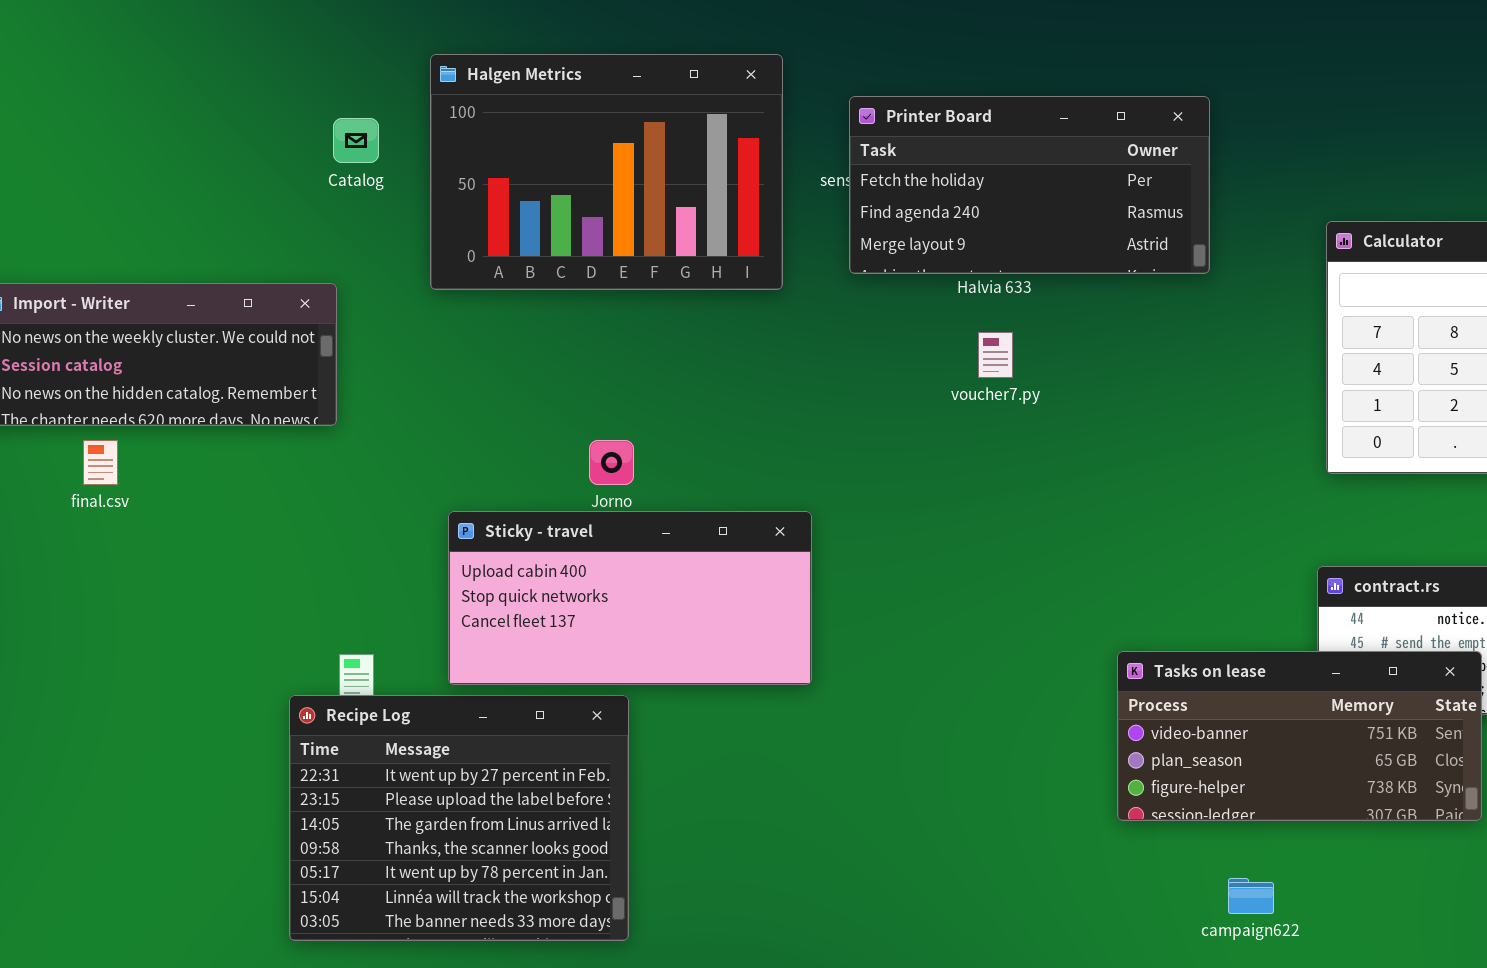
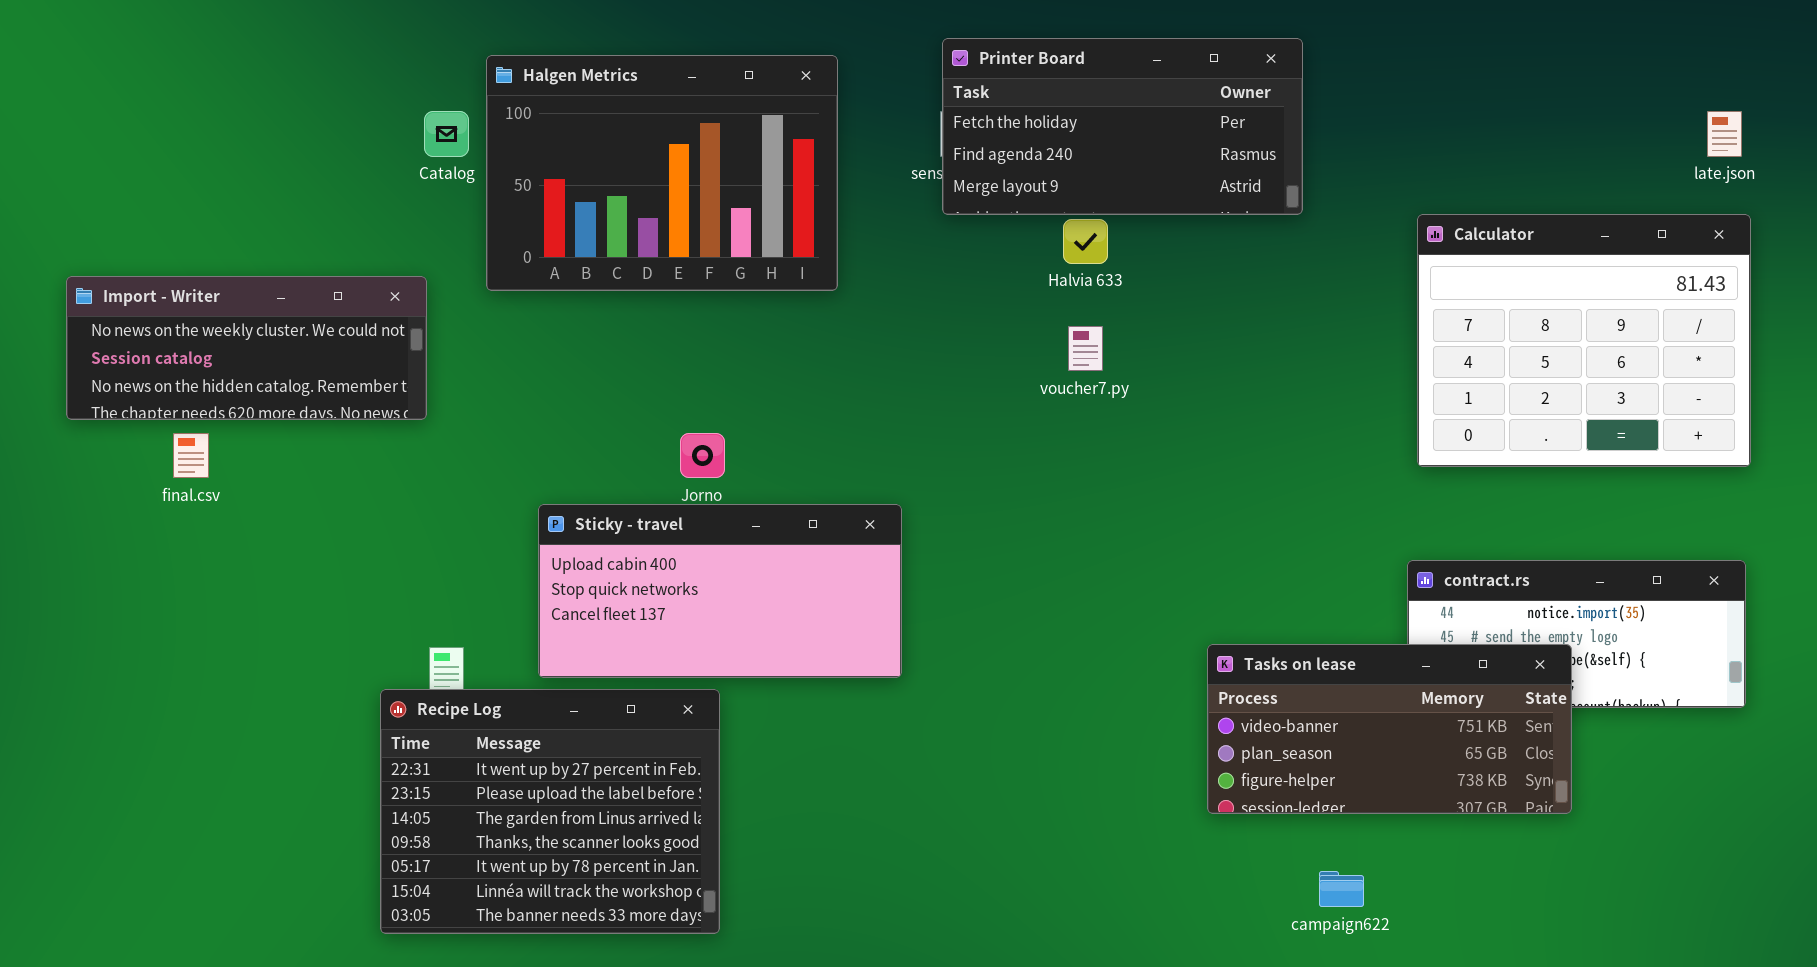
Halgen Metrics: [430,54,783,290] -> [486,55,838,291], moved
Printer Board: [849,96,1210,274] -> [942,38,1303,215], moved

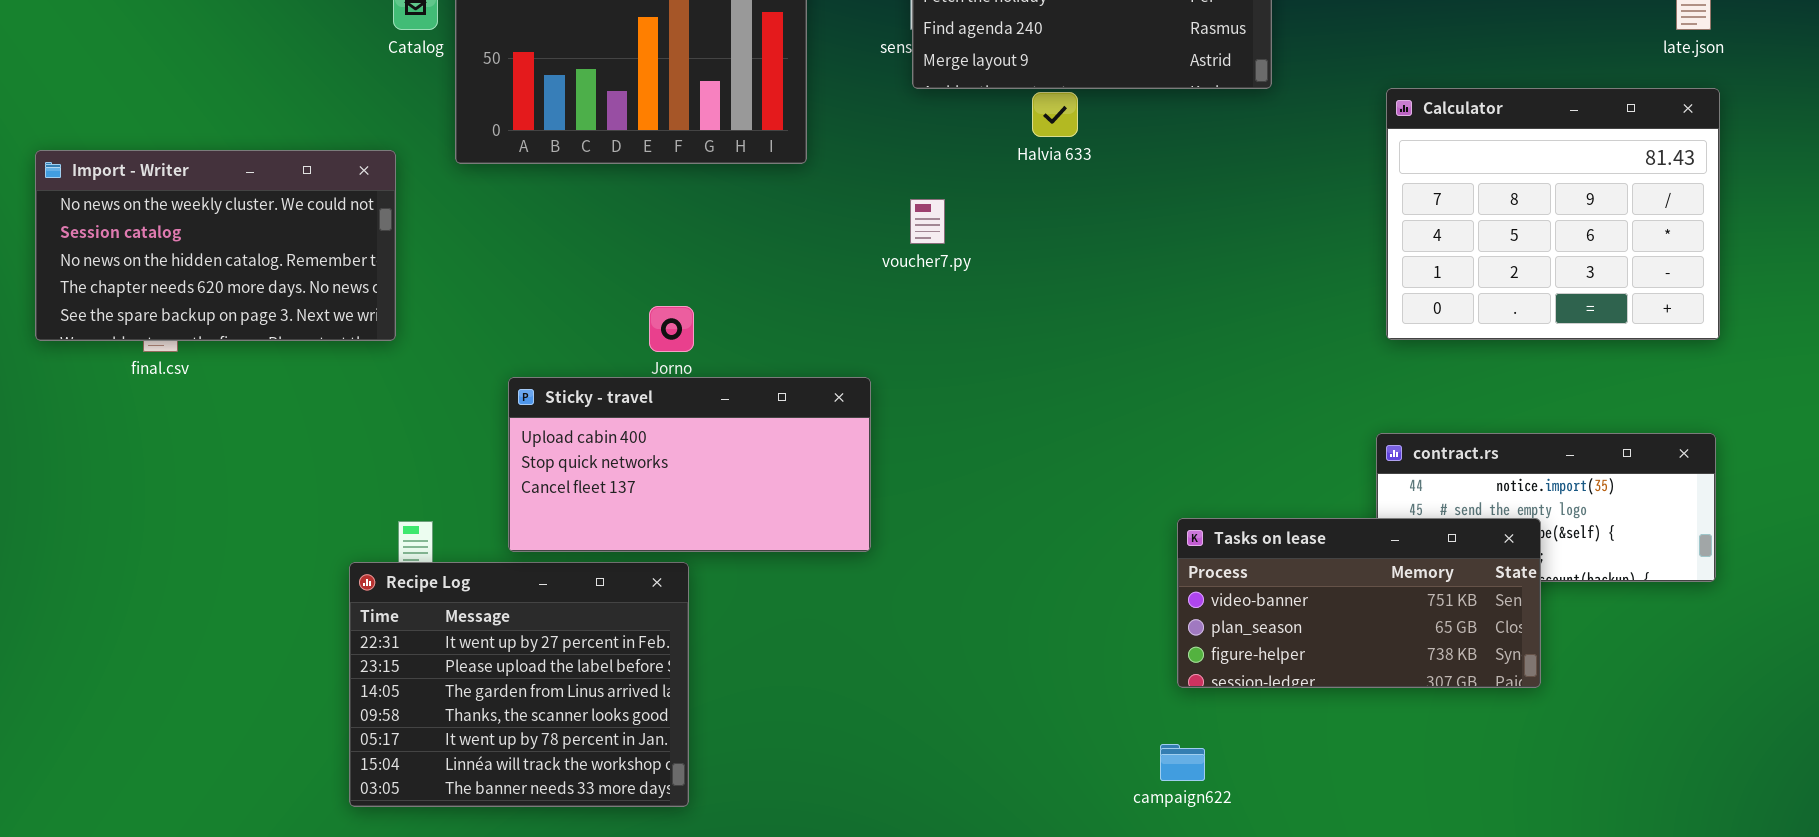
Import - Writer: [66,276,427,420] -> [35,150,396,341], resized
voucher7.py: [1068,326,1103,371] -> [910,199,945,244], moved
campaign622: [1319,871,1364,907] -> [1160,744,1205,781], moved

